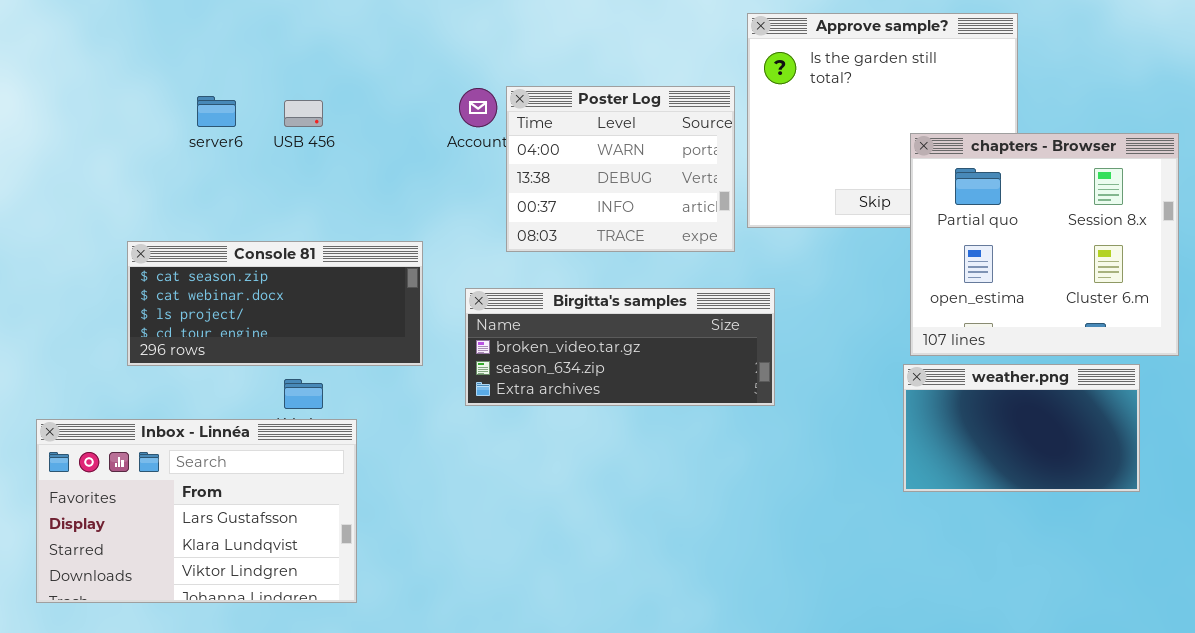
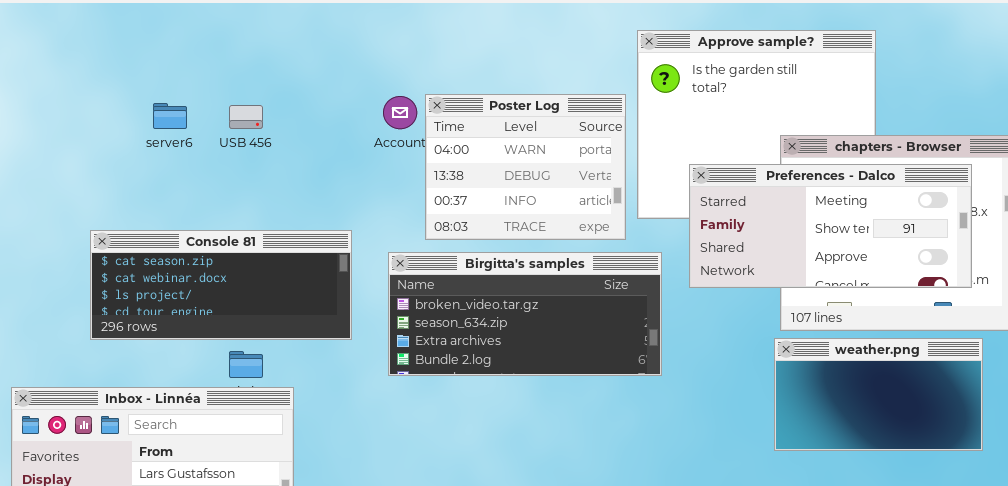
Preferences - Dalco: none -> [689,164,972,288], opened
Birgitta's samples: [465,288,775,406] -> [388,252,662,376], resized

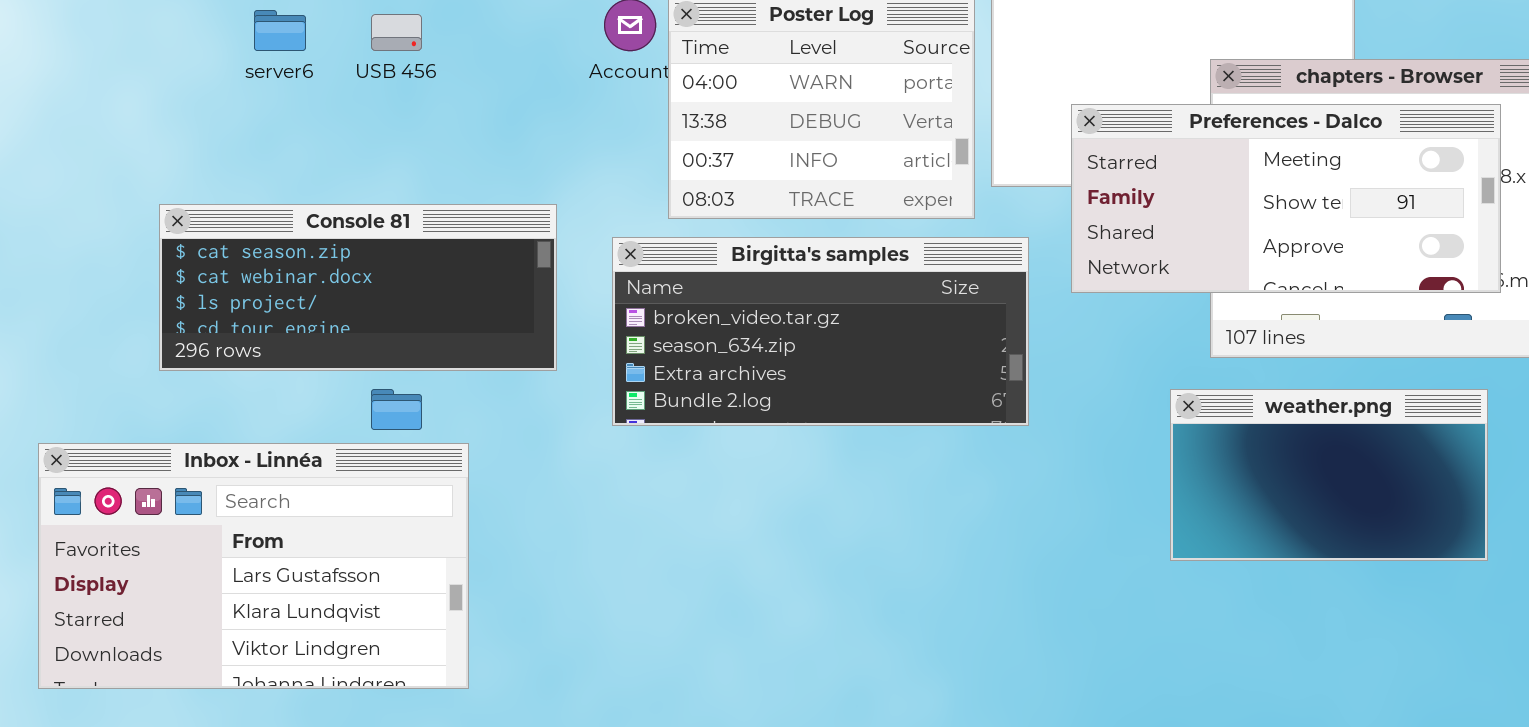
weather.png: [774,338,983,451] -> [1170,389,1488,561], moved

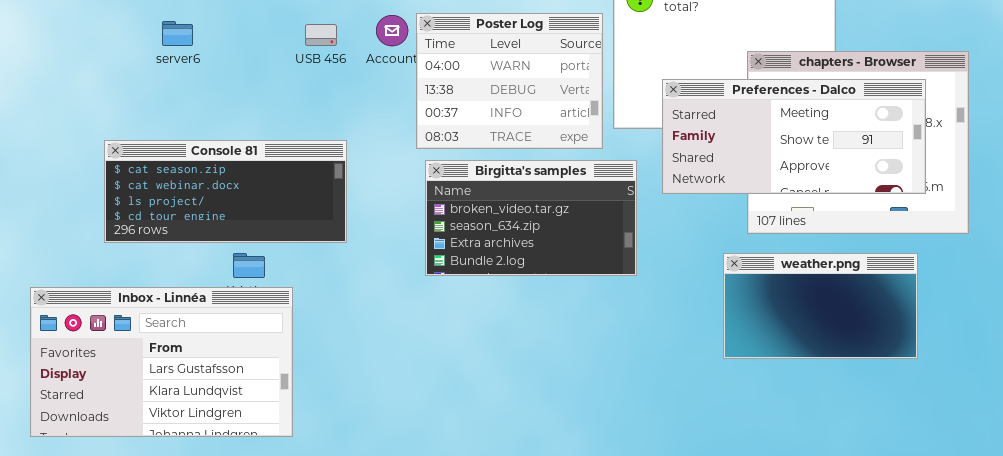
USB 456: [371,14,422,51] -> [305,24,337,46], moved
Birgitta's samples: [612,237,1029,426] -> [425,160,637,276], resized

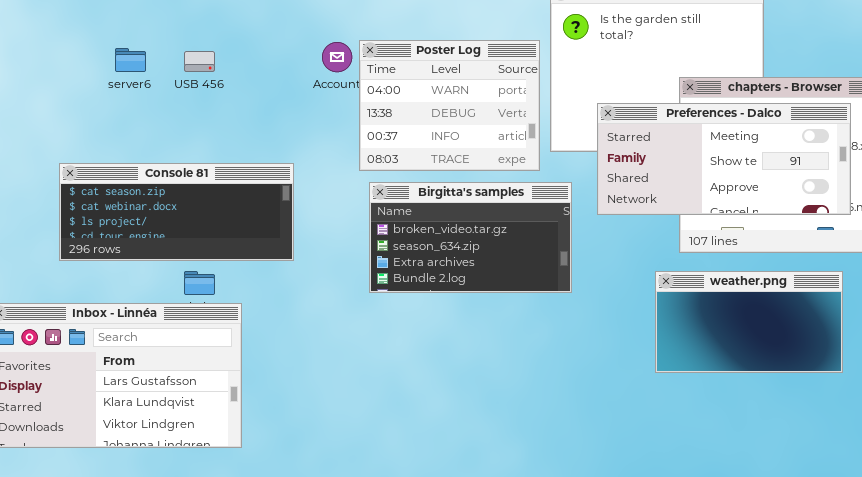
USB 456: [305,24,337,46] -> [184,51,215,72], moved

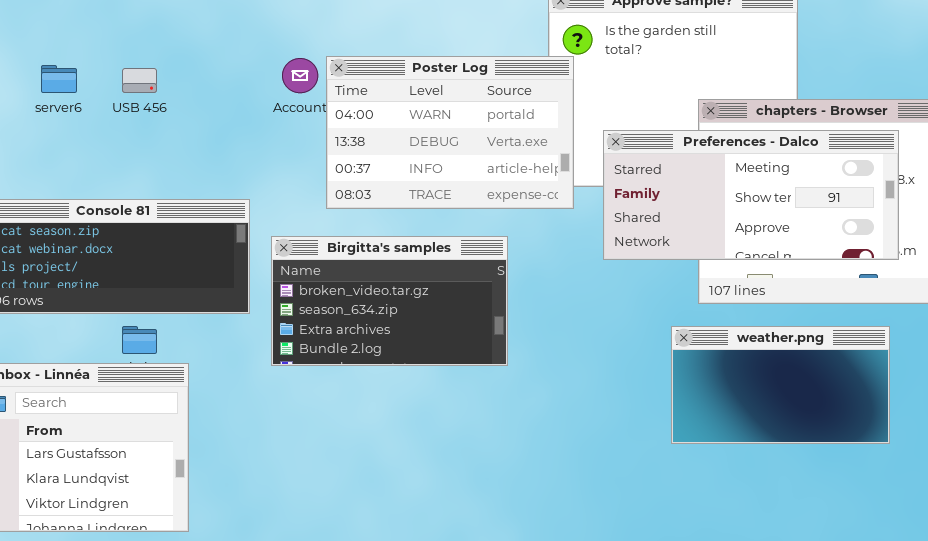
Poster Log: [359,40,540,171] -> [326,56,574,209], resized
Birgitta's samples: [369,182,572,293] -> [271,236,508,366], moved

